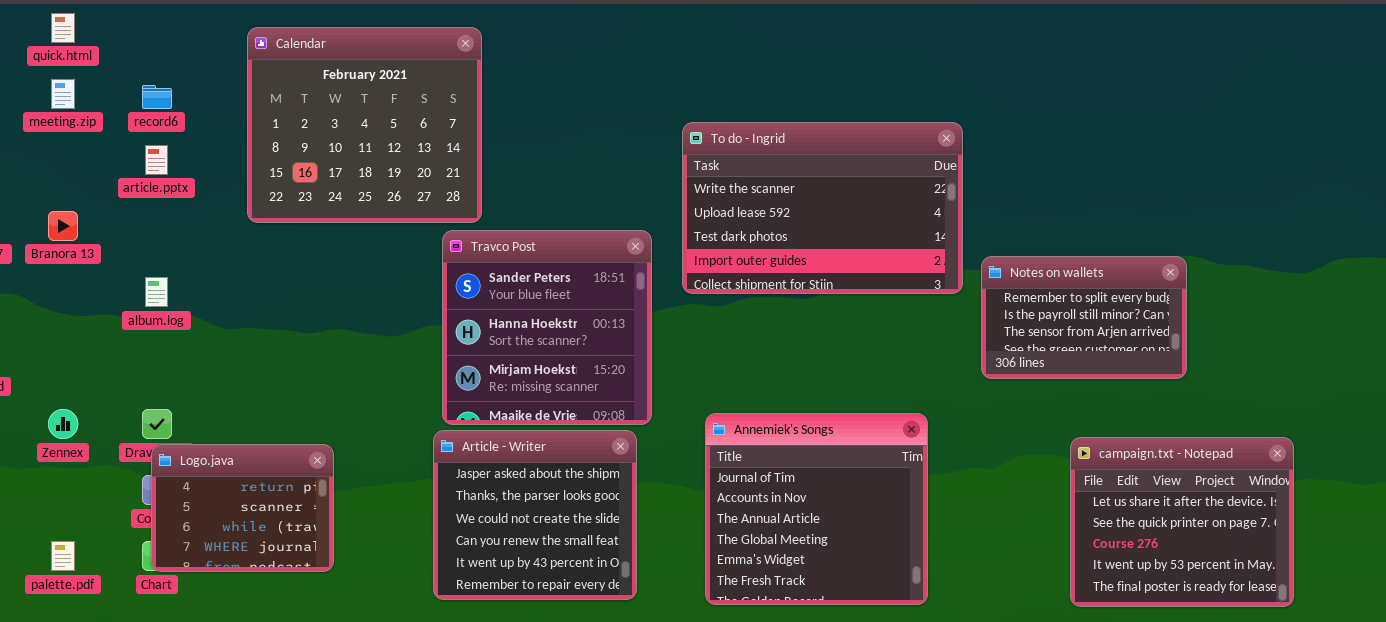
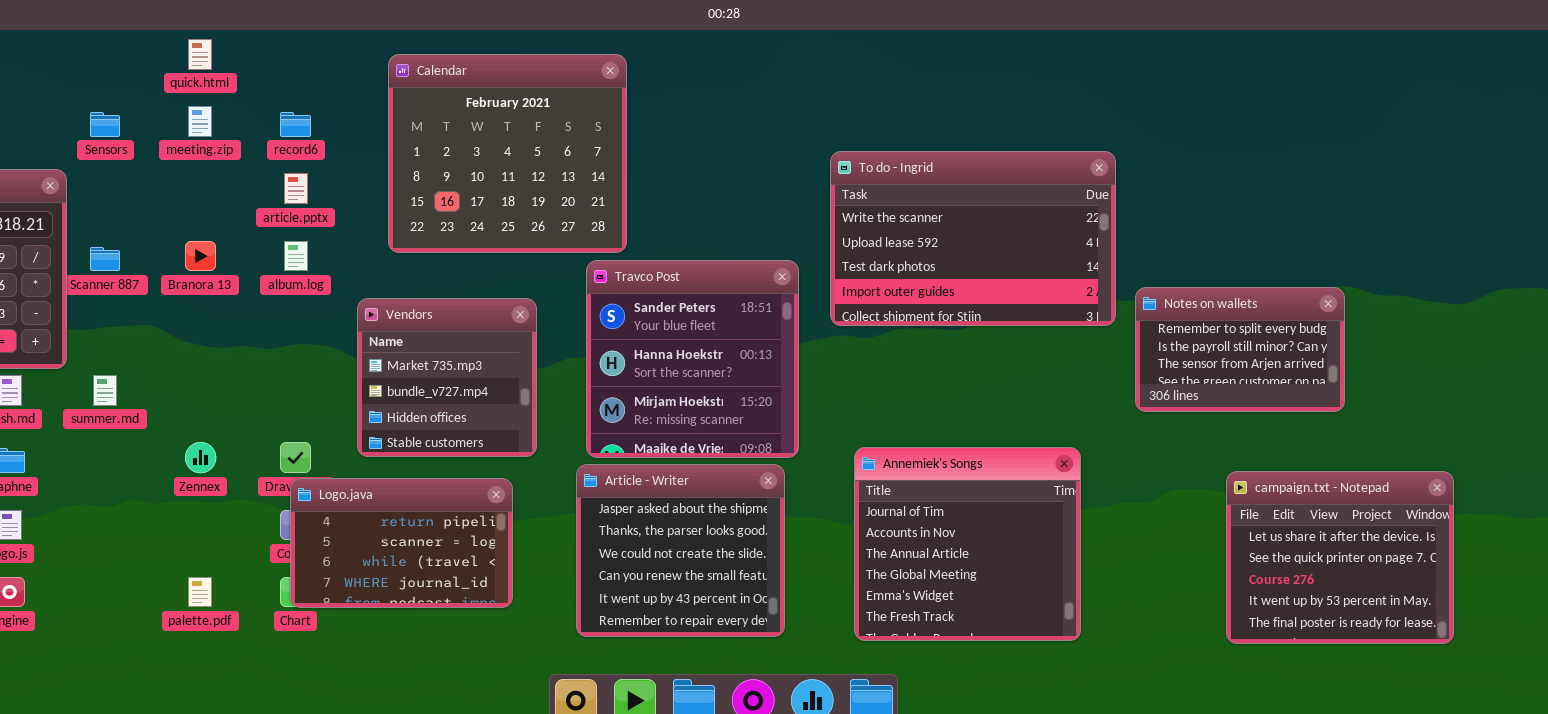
Vendors: none -> [357,298,537,457], opened
album.log: [145,277,168,307] -> [284,241,308,271], moved
Logo.java: [151,444,334,572] -> [290,478,513,608], resized

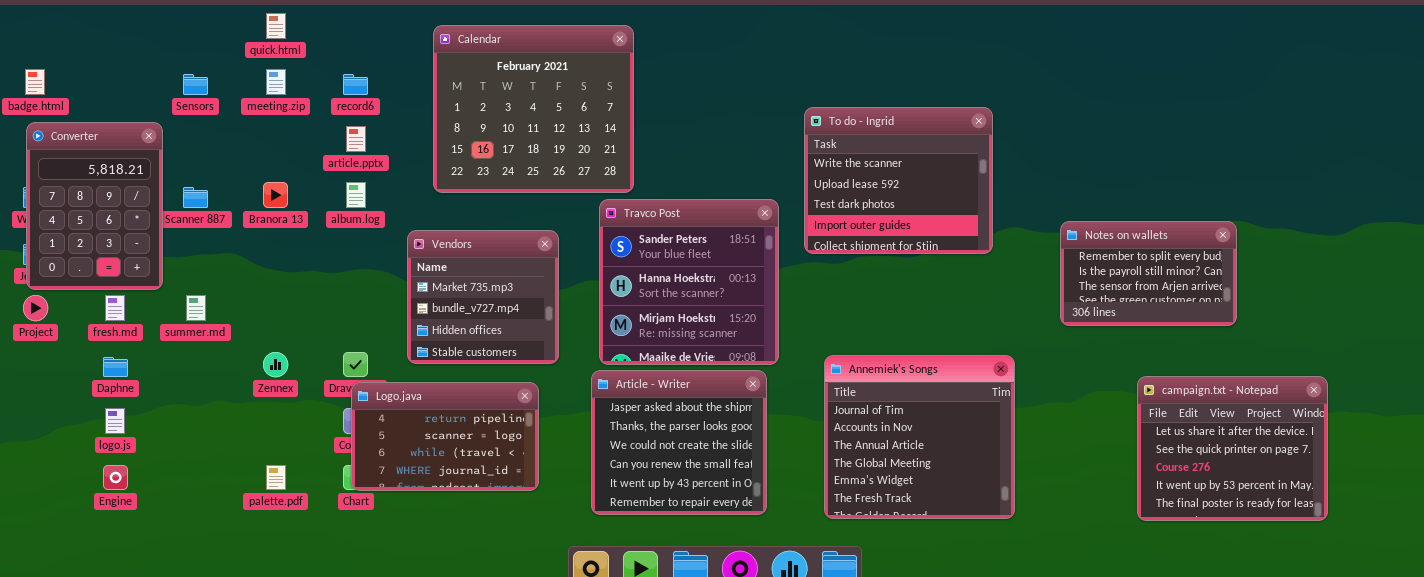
To do - Ingrid: [830,151,1116,326] -> [804,107,993,254], resized

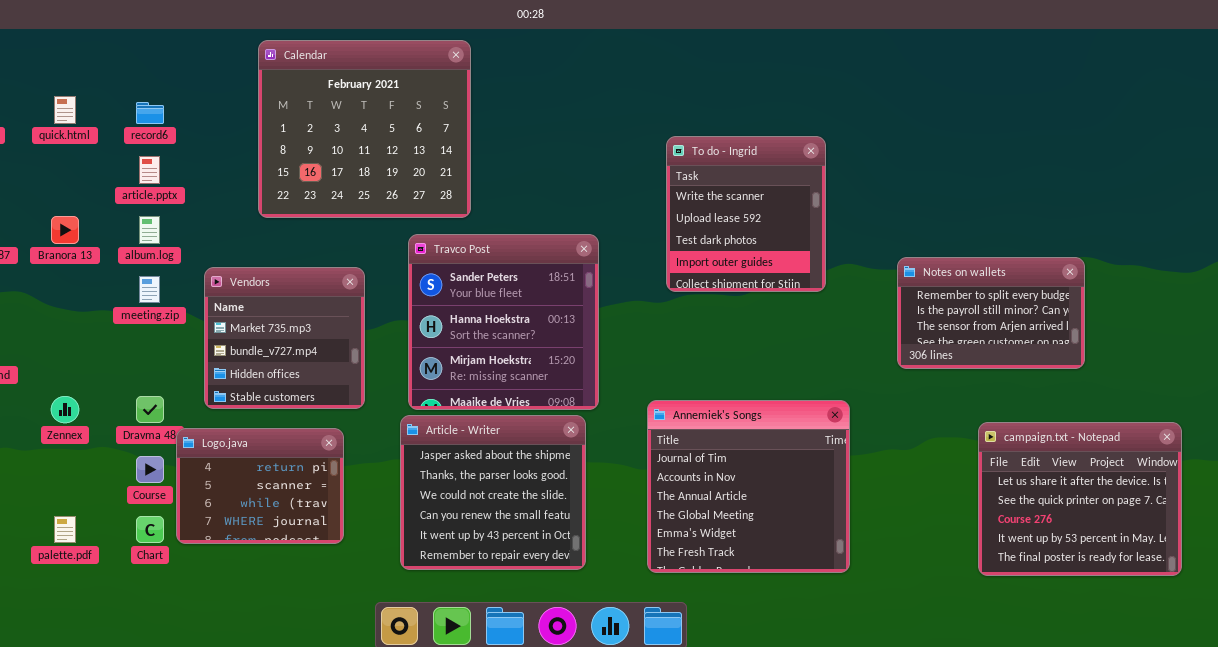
quick.html: [266,13,286,39] -> [54,96,76,124], moved
Calendar: [433,25,634,193] -> [258,40,471,218], moved
meeting.zip: [266,69,286,95] -> [139,276,160,303], moved
To do - Ingrid: [804,107,993,254] -> [666,136,826,292], resized
Logo.java: [351,382,539,491] -> [176,428,344,544], resized

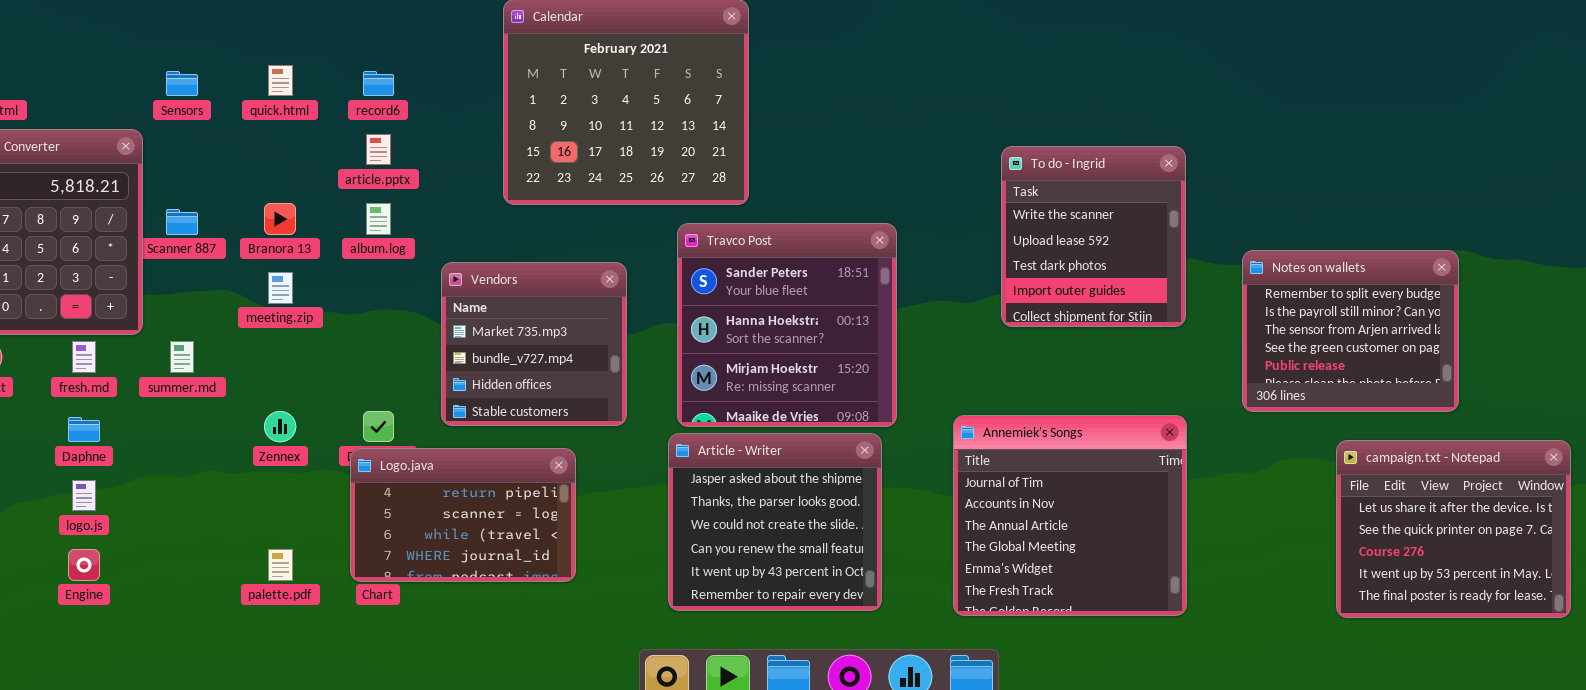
To do - Ingrid: [666,136,826,292] -> [1001,146,1186,327], moved
Notes on wallets: [897,257,1085,369] -> [1242,250,1459,412], resized
meeting.zip: [139,276,160,303] -> [268,272,293,304], moved
Logo.java: [176,428,344,544] -> [350,448,576,582], moved, resized

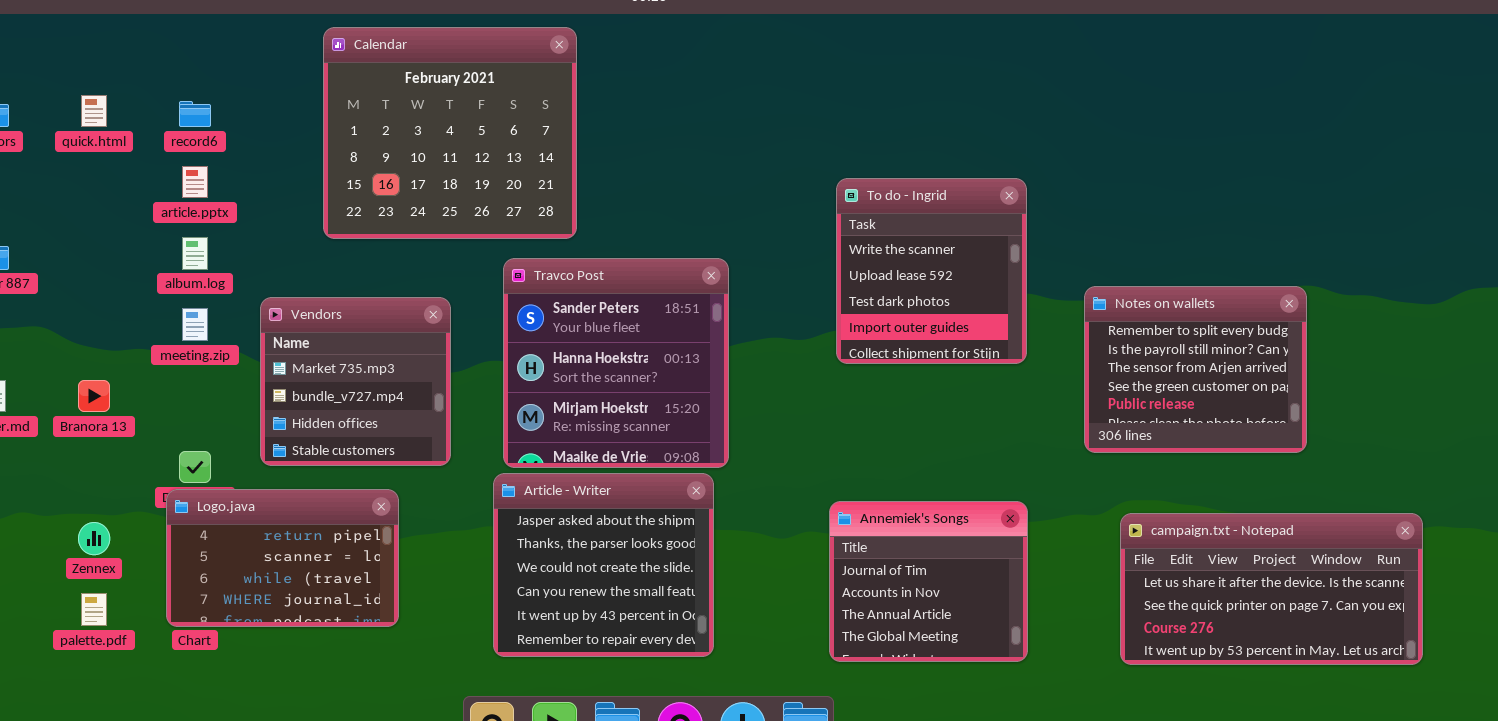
Branora 13: [264,203,296,235] -> [78,380,110,412], moved
meeting.zip: [268,272,293,304] -> [182,308,208,341], moved
Zennex: [264,411,296,442] -> [78,522,110,555], moved
Annemiek's Songs: [953,415,1187,616] -> [829,501,1028,662], resized
campaign.txt - Notepad: [1336,440,1571,618] -> [1120,513,1423,665], resized

